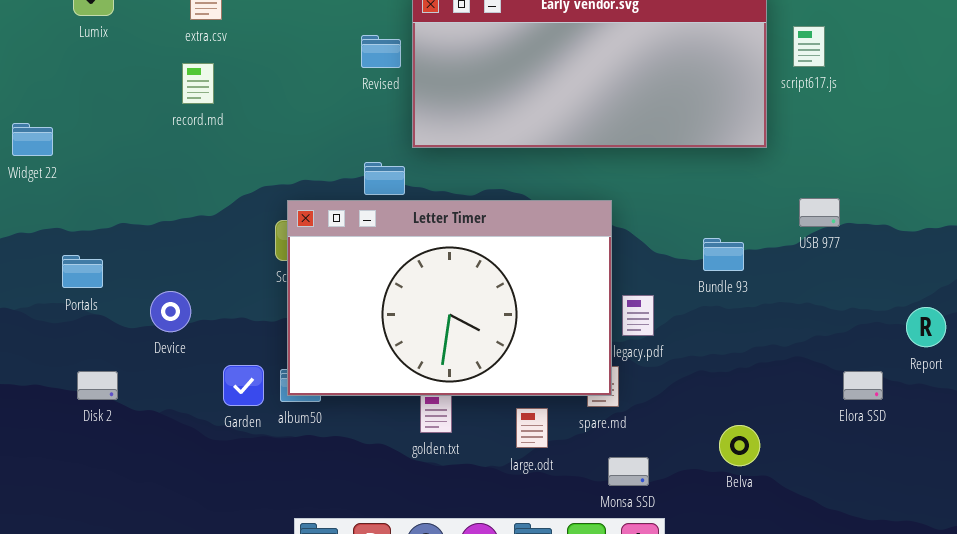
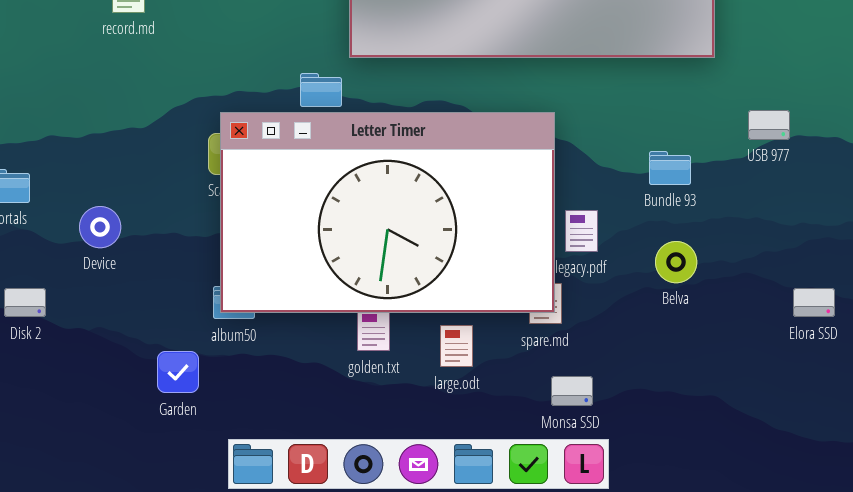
Garden: [223,365,264,406] -> [157,351,199,393], moved
large.odt: [516,408,548,448] -> [440,325,473,367], moved
Belva: [719,425,760,466] -> [655,241,697,283], moved

